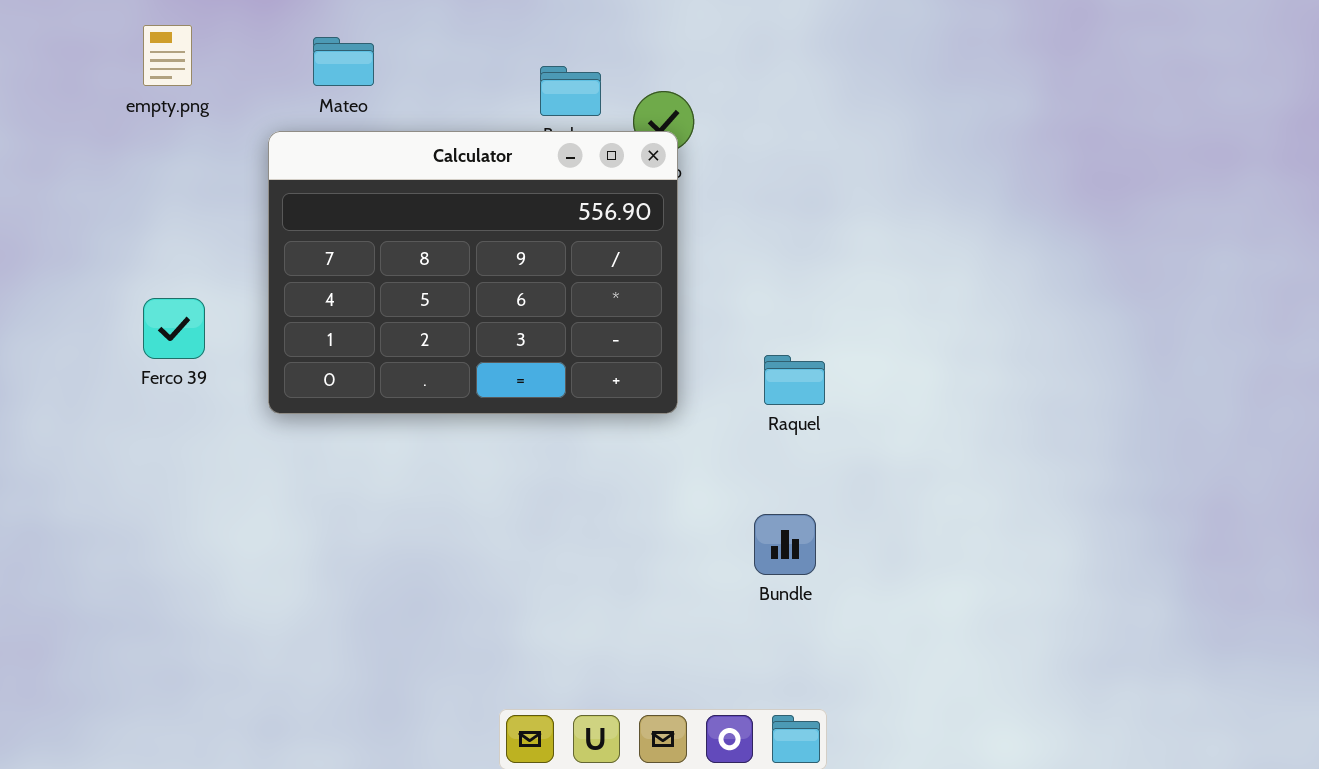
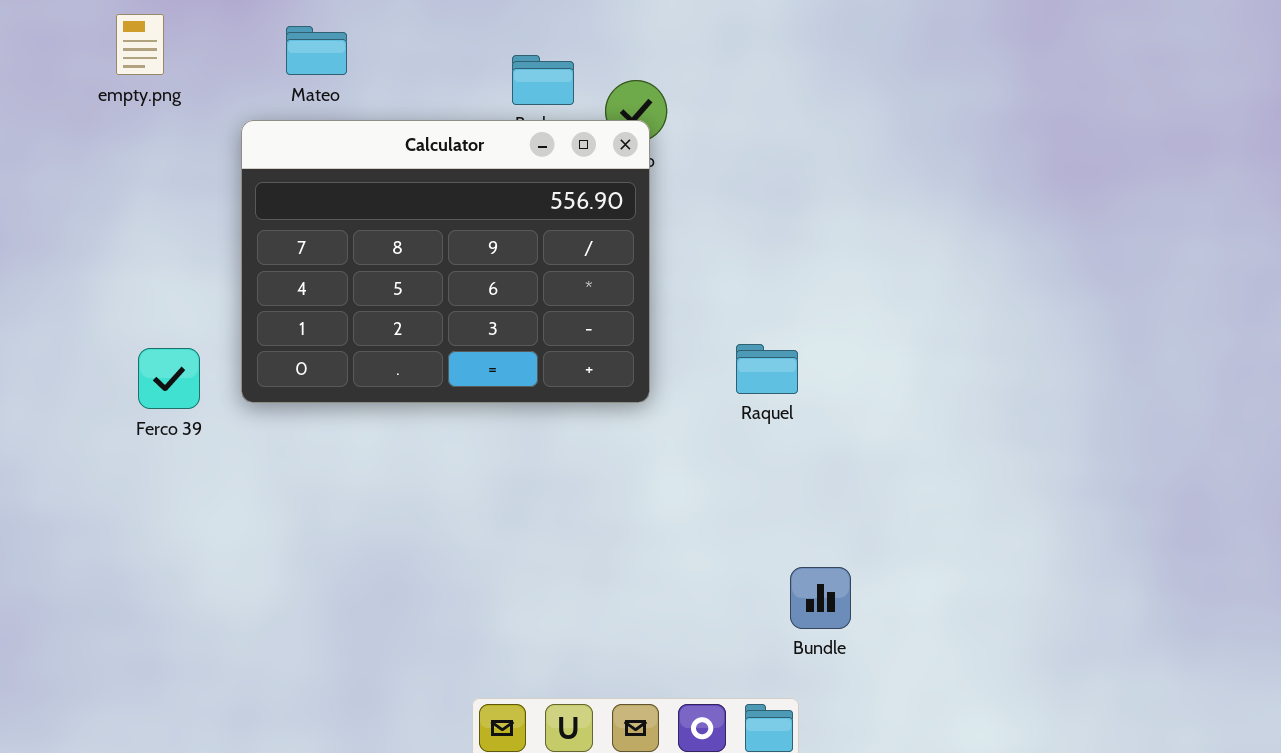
Ferco 39: [143,298,205,359] -> [138,348,200,409], moved
Bundle: [754,514,816,575] -> [790,567,851,629], moved

